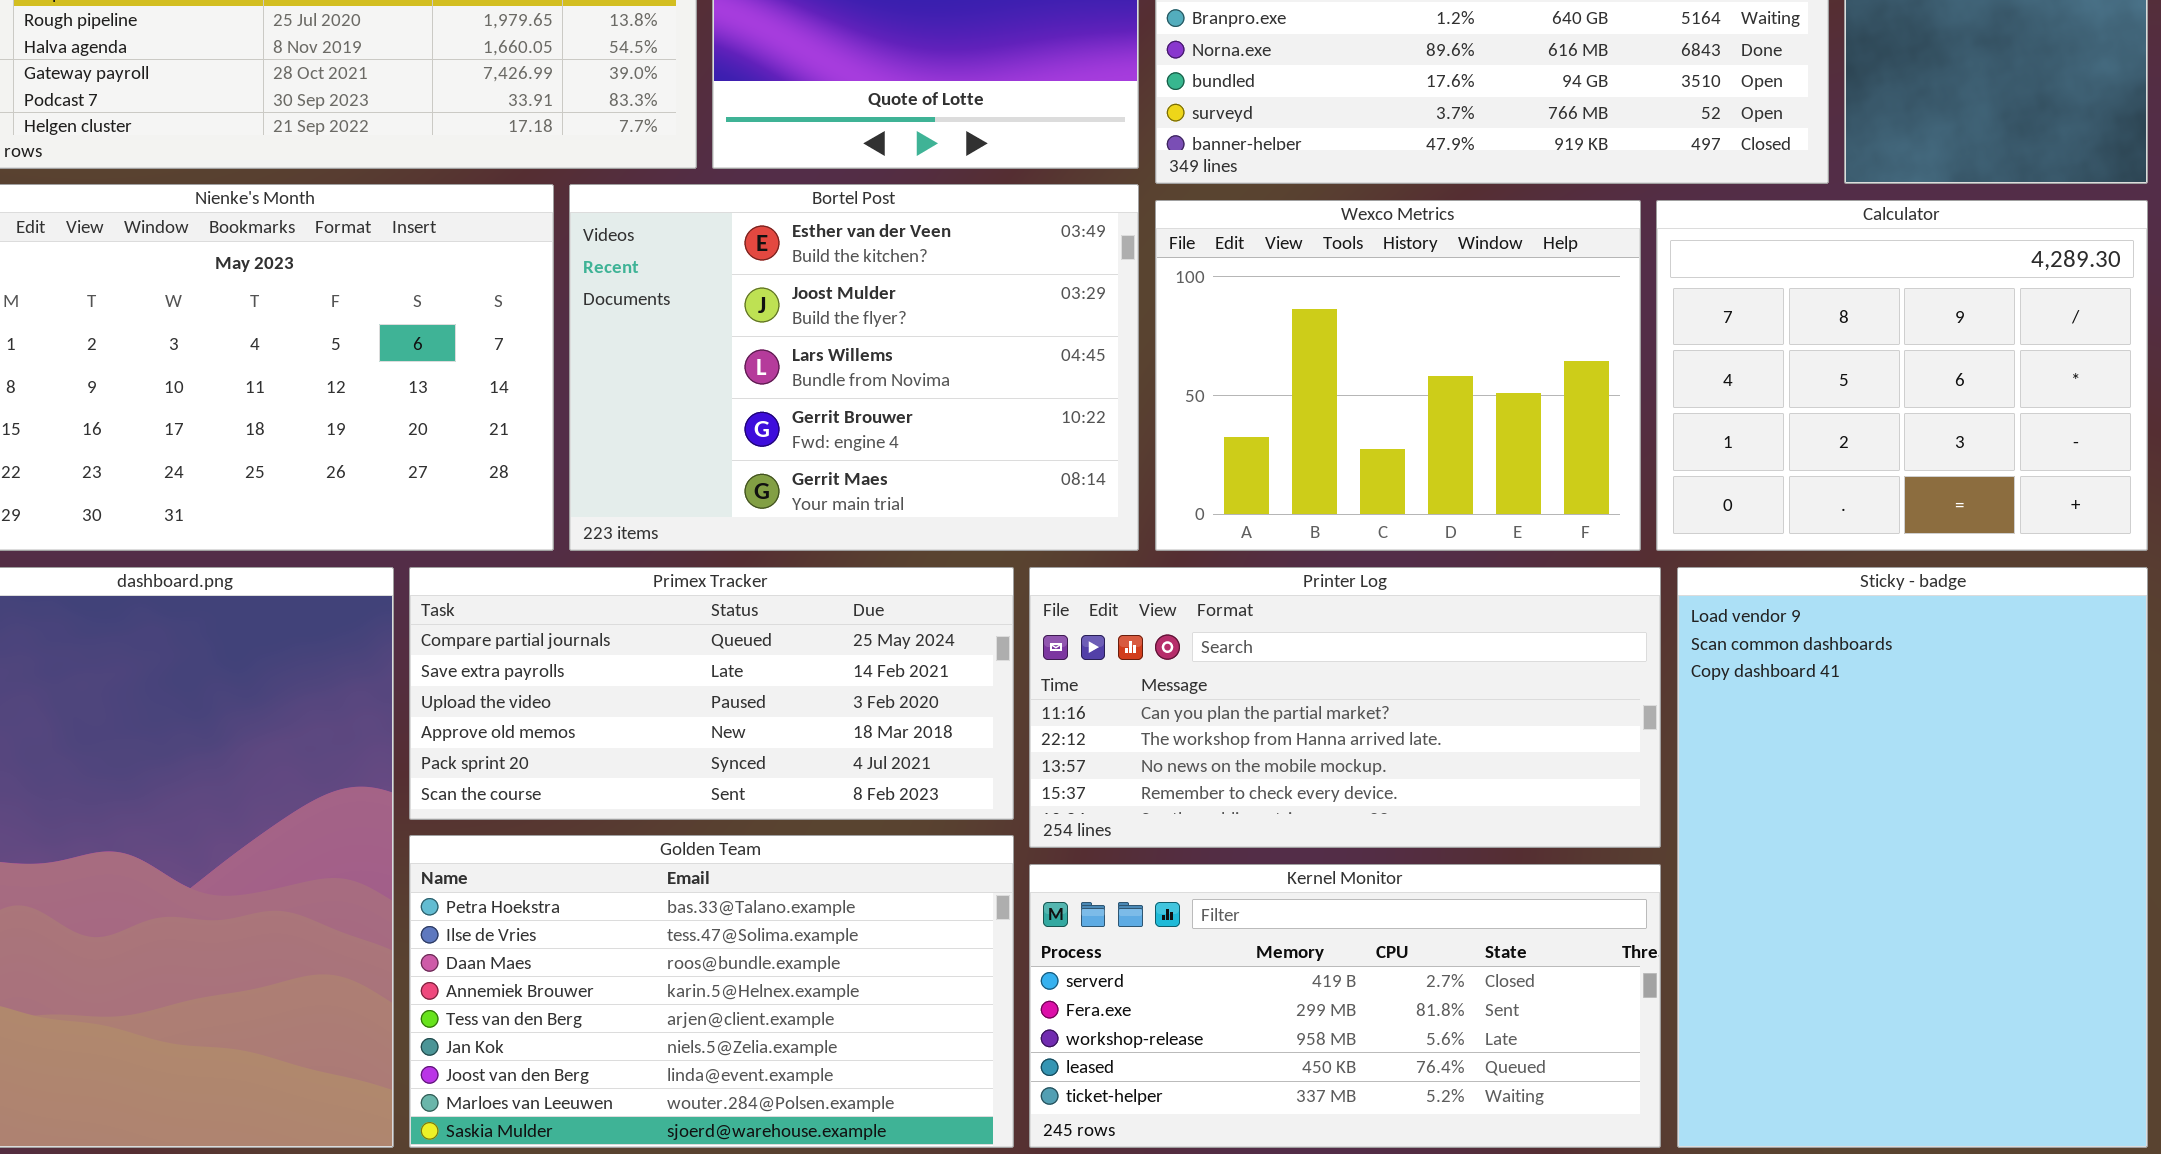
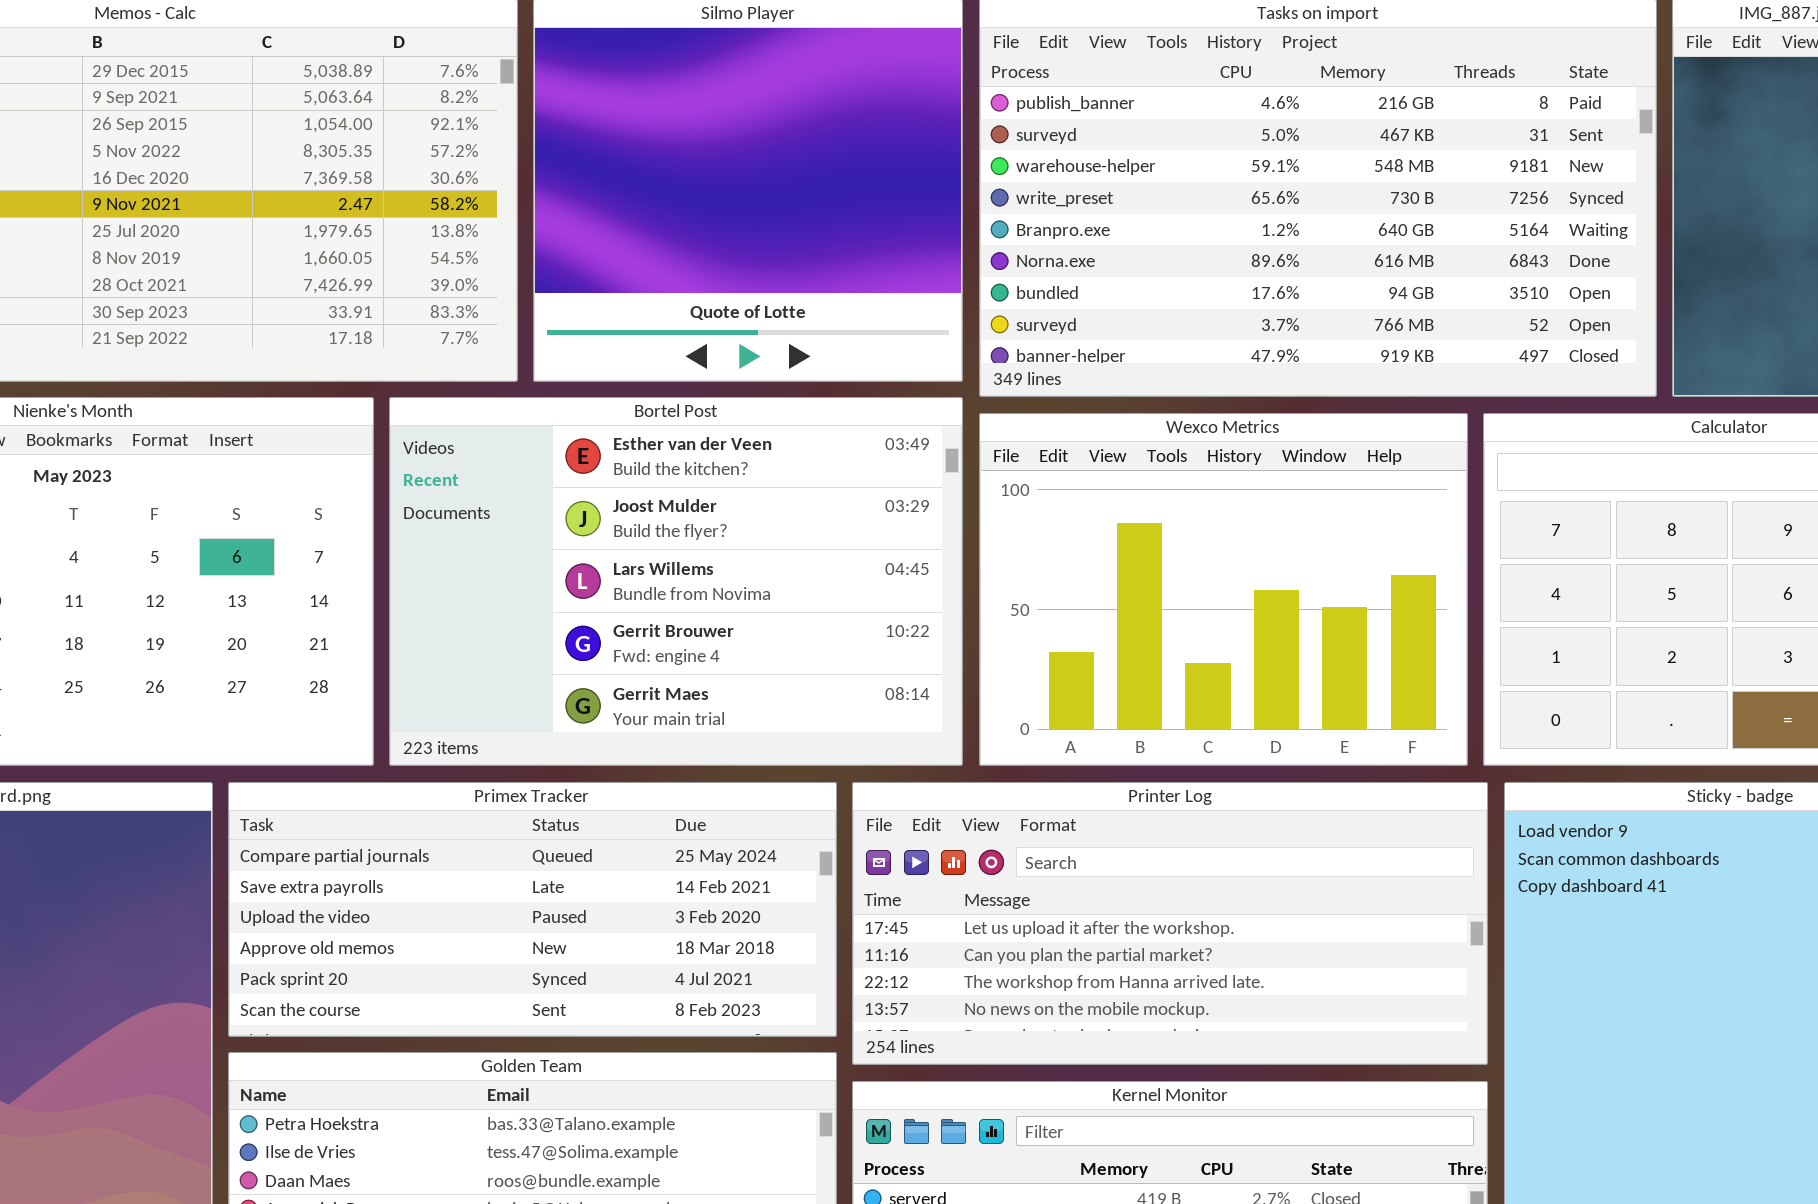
Printer Log: [1029,567,1661,848] -> [852,782,1488,1065], scrolled up 1 row

